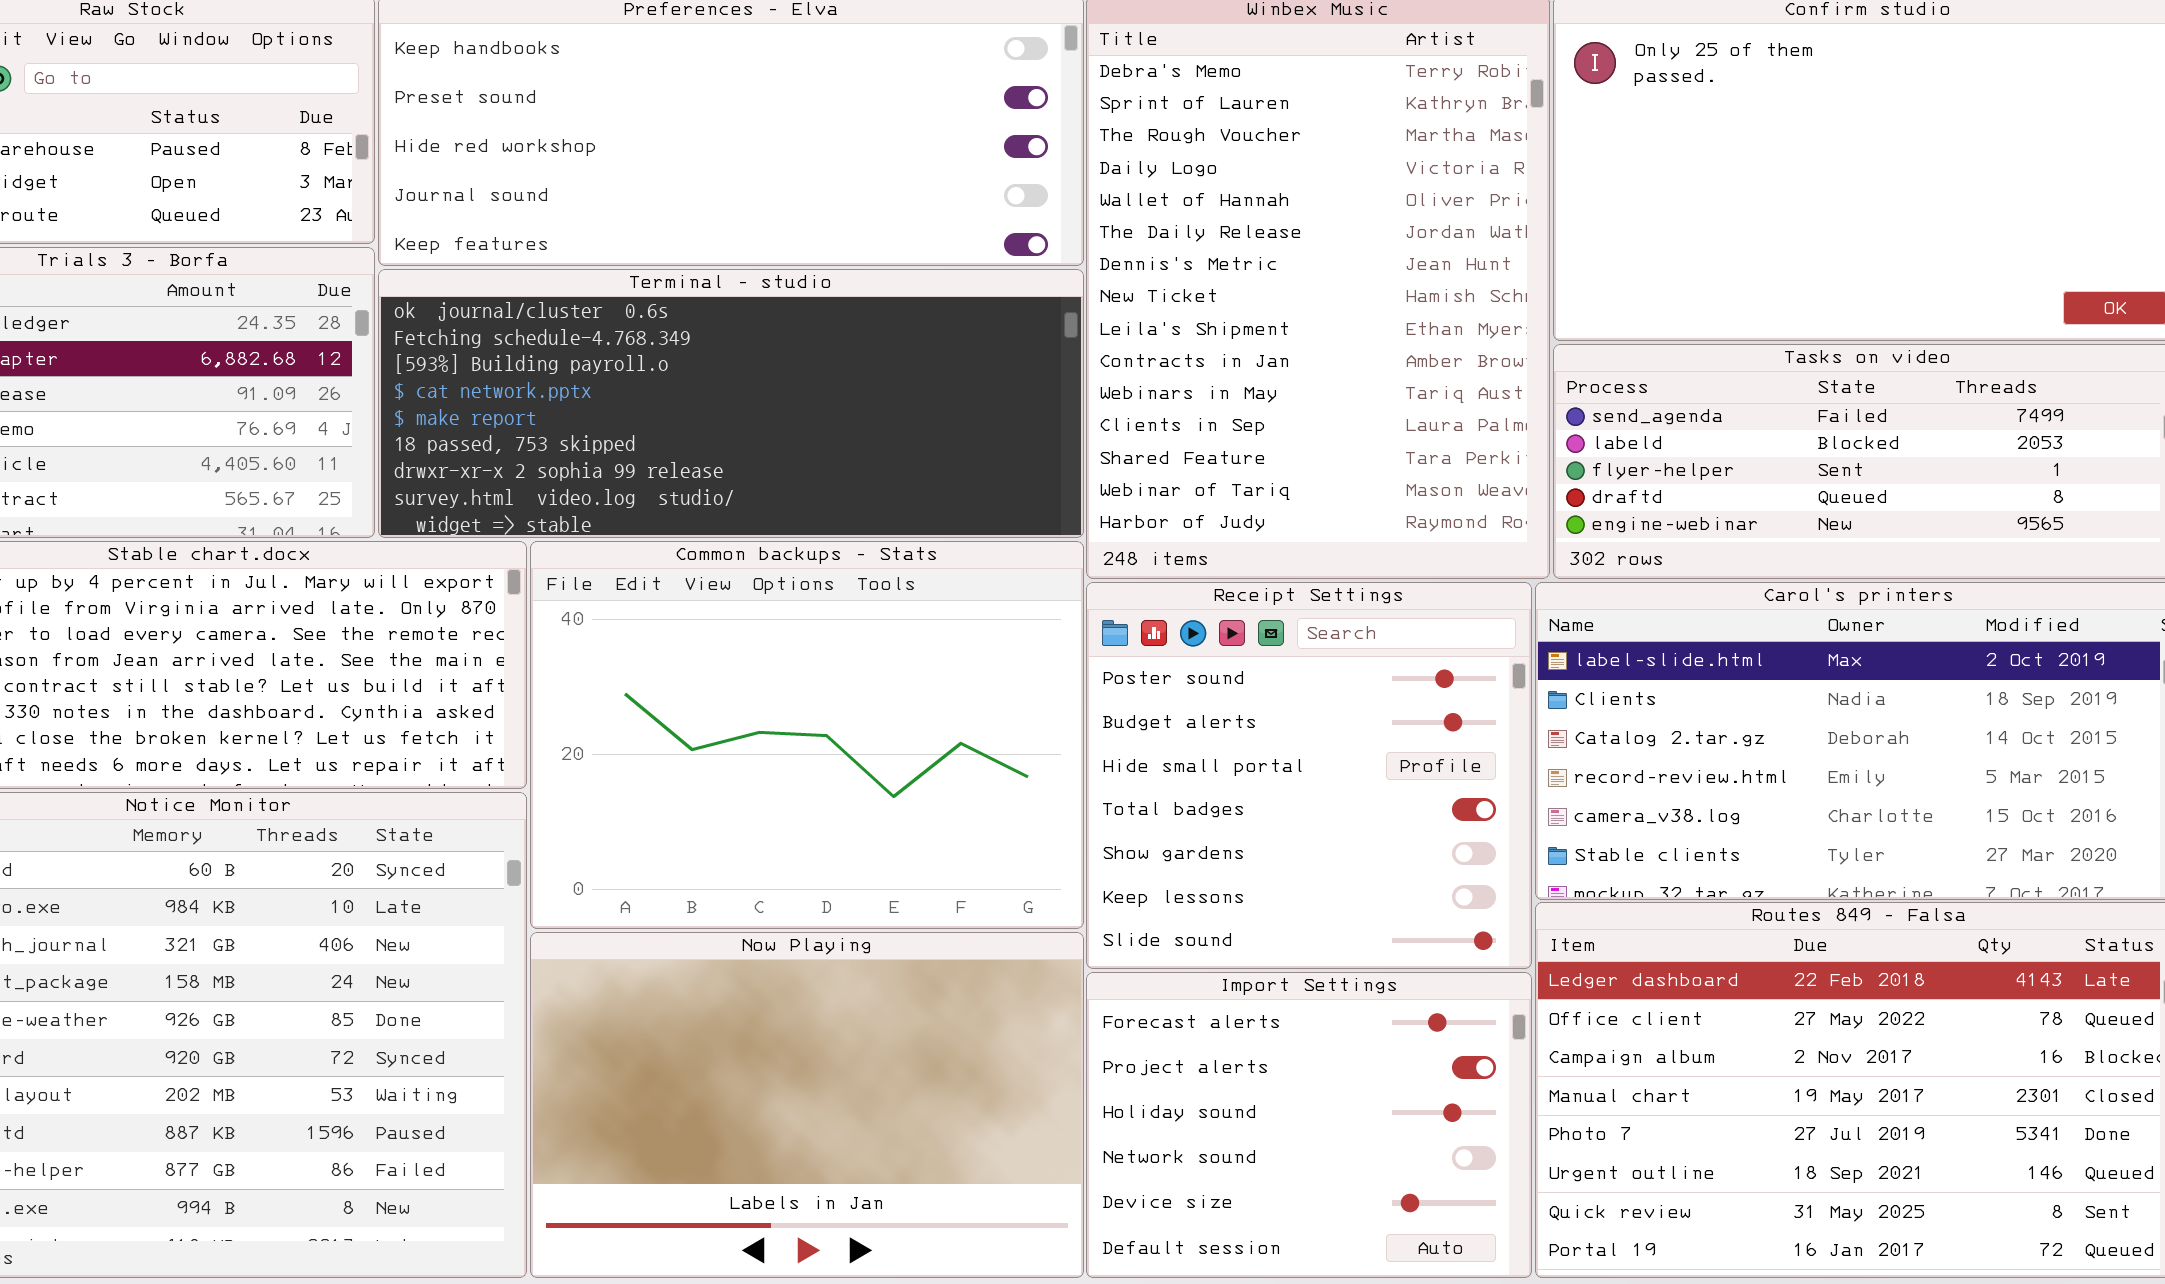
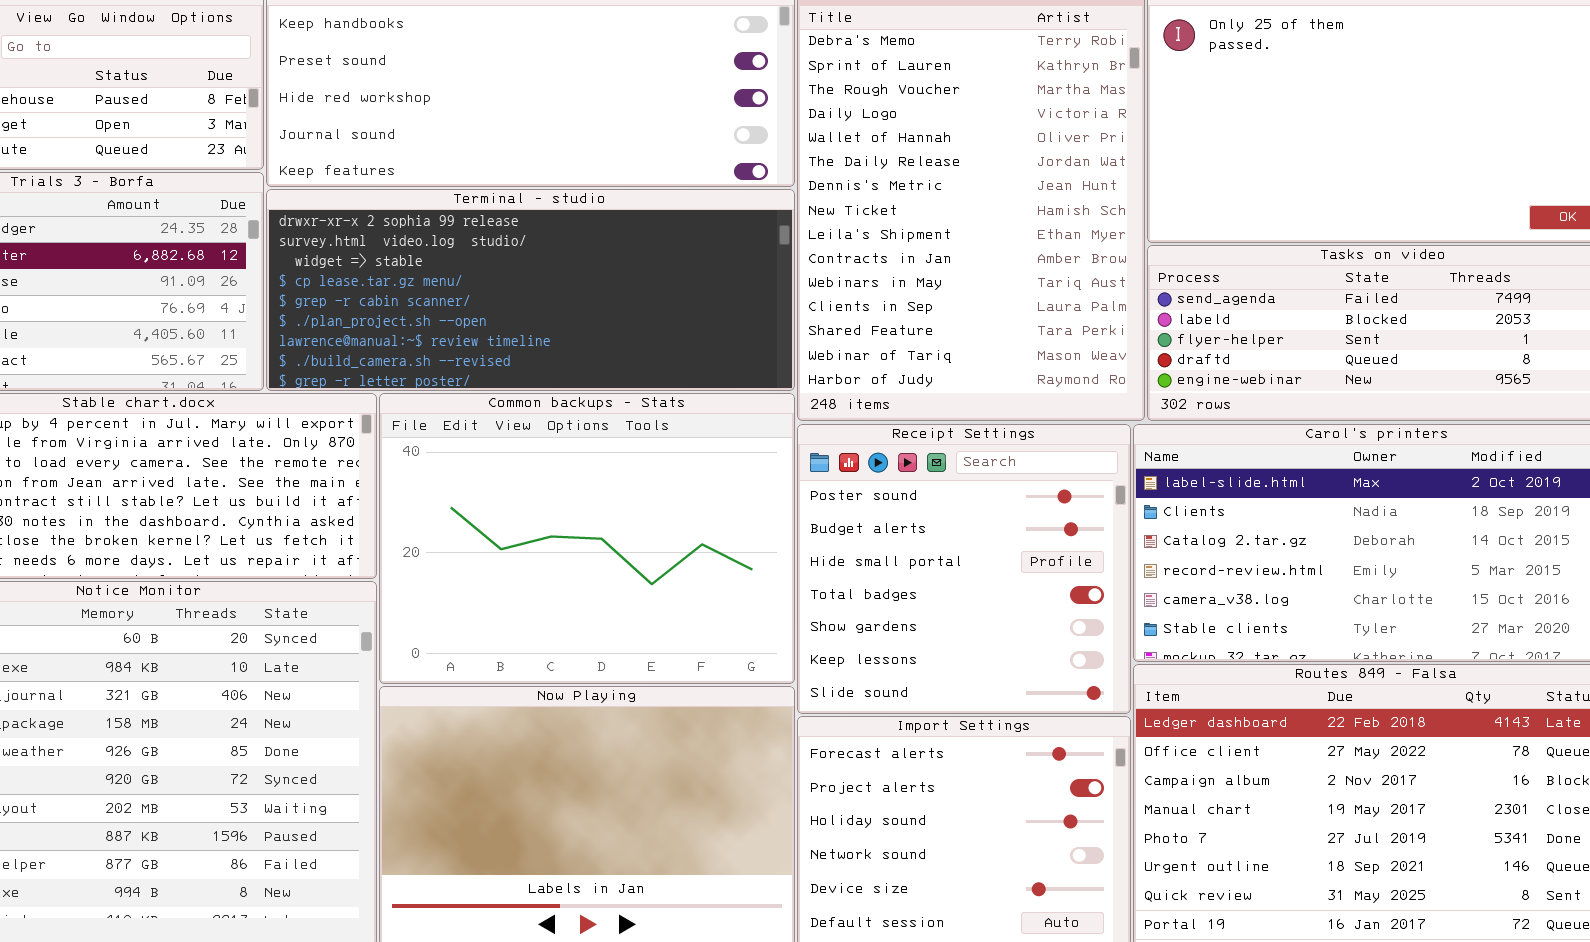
Terminal - studio: [378,269,1084,538] -> [266,189,795,391], scrolled down 6 rows

